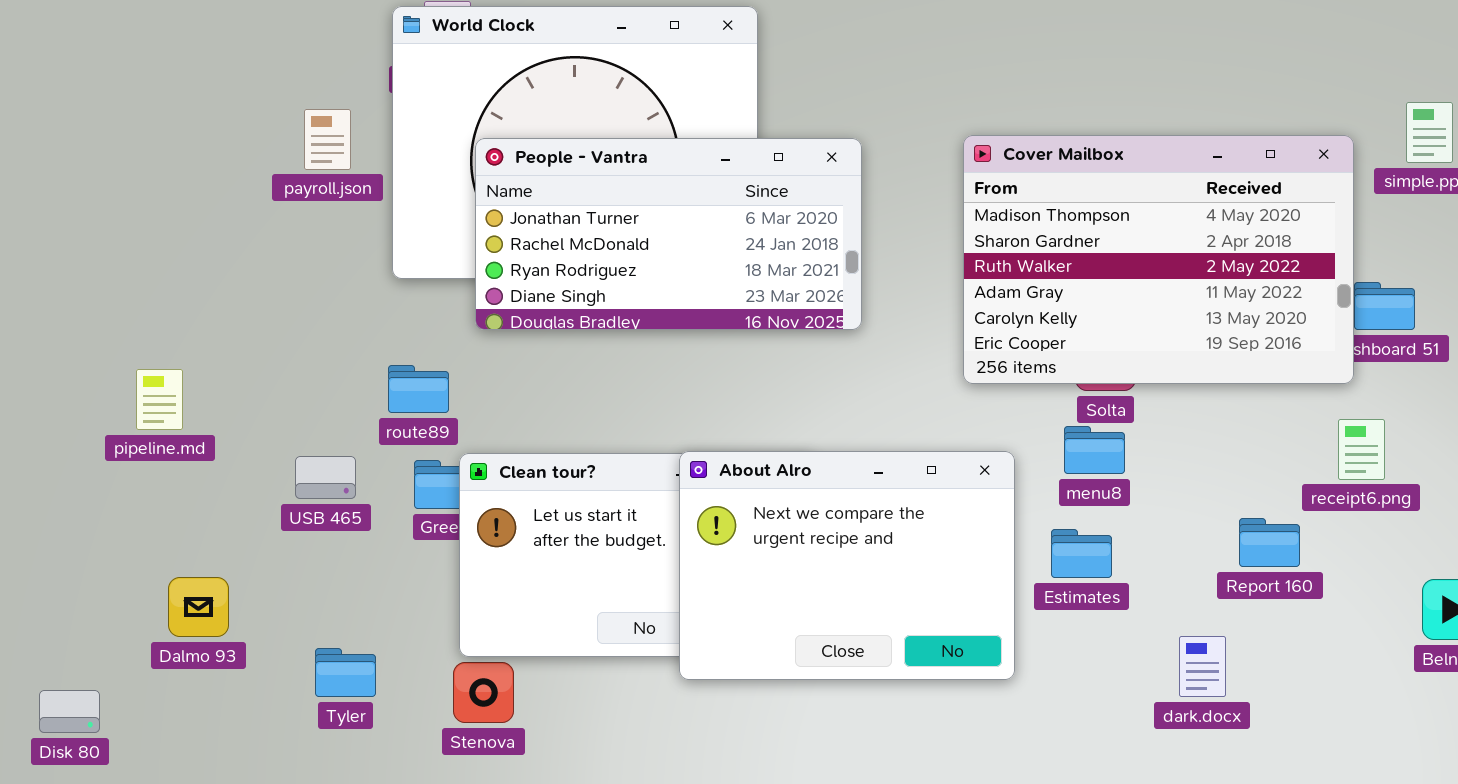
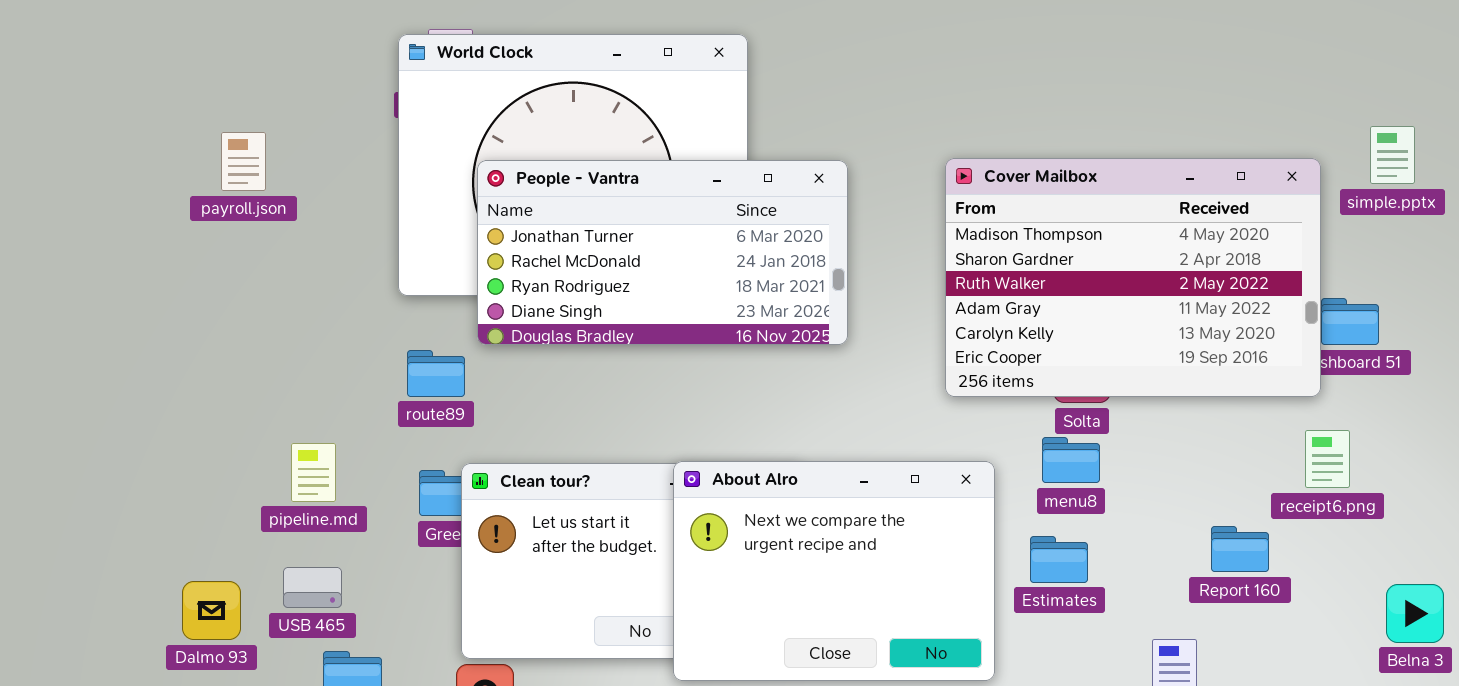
payroll.json: [304,109,351,170] -> [221,132,266,191], moved
route89: [388,365,449,413] -> [407,350,465,397], moved
pipeline.md: [136,369,183,430] -> [291,443,336,502], moved
USB 465: [295,456,356,499] -> [283,567,342,608], moved

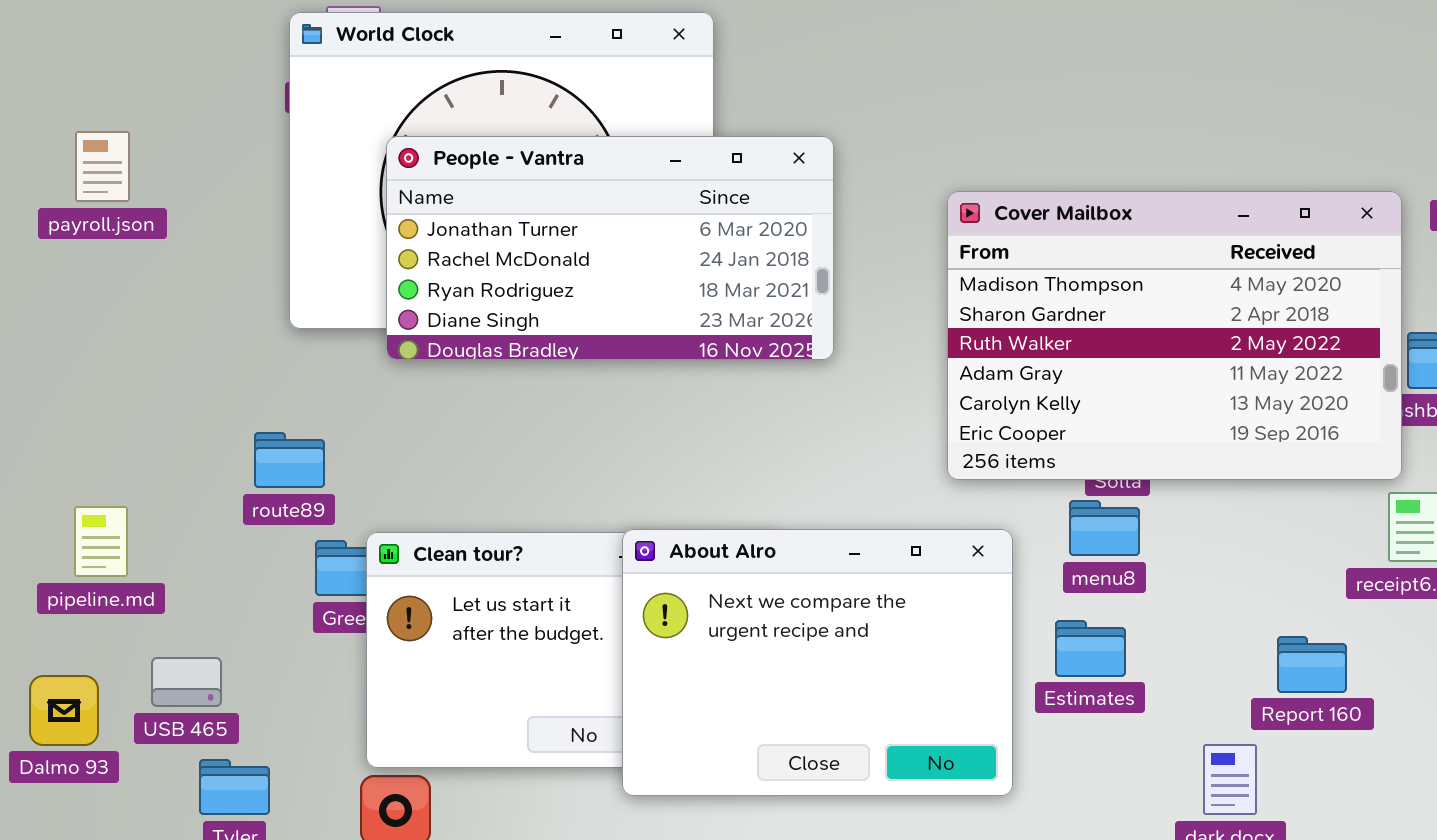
Cover Mailbox: [945,158,1321,397] -> [947,191,1402,480], moved
People - Vantra: [477,160,848,345] -> [386,136,834,360], moved
route89: [407,350,465,397] -> [254,432,325,488], moved
pipeline.md: [291,443,336,502] -> [74,506,128,577], moved
Report 160: [1211,526,1269,572] -> [1277,636,1347,693], moved

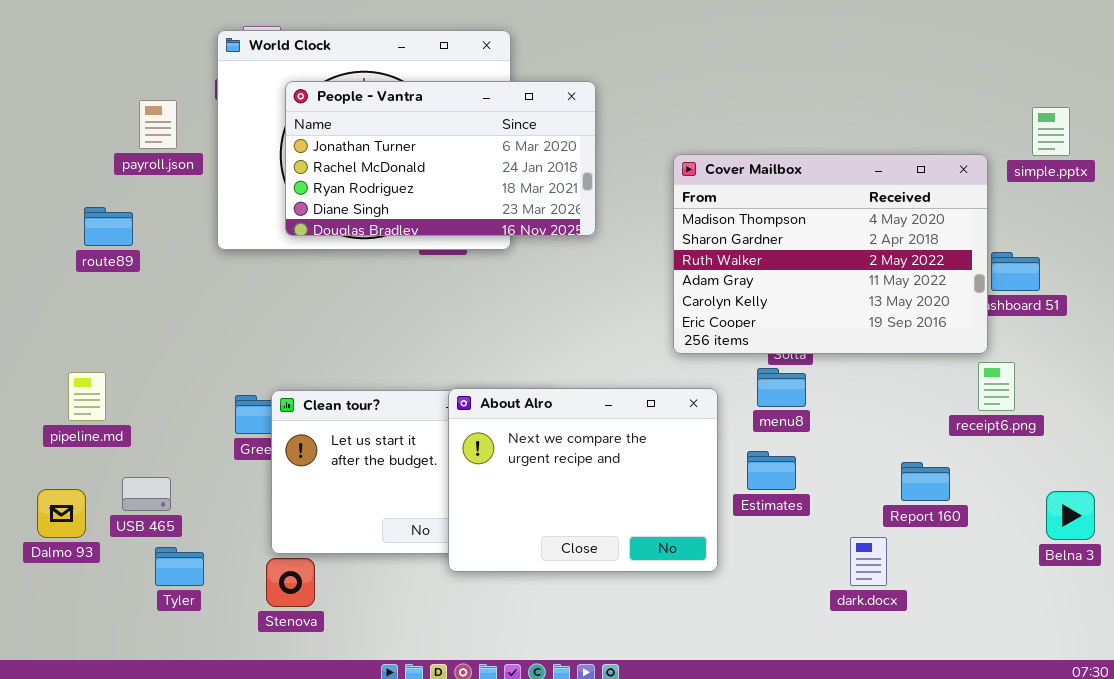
payroll.json: [75,131,130,202] -> [139,100,177,149], moved
People - Vantra: [386,136,834,360] -> [285,81,596,236], moved
route89: [254,432,325,488] -> [84,207,133,246], moved

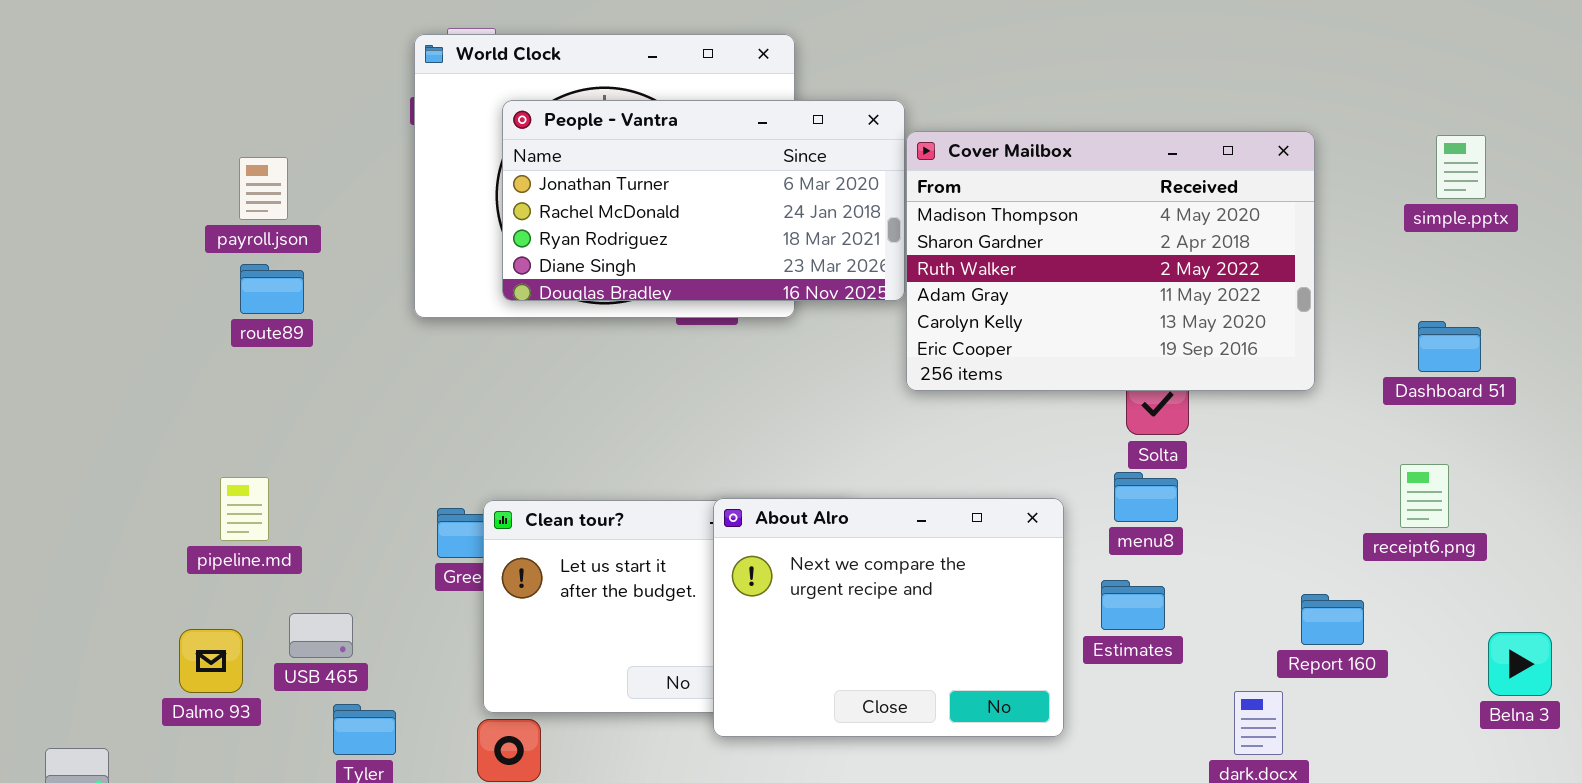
payroll.json: [139,100,177,149] -> [239,157,288,220], moved
simple.pptx: [1032,107,1070,156] -> [1436,135,1486,199], moved
Cover Mailbox: [673,154,988,354] -> [906,131,1315,391], moved

